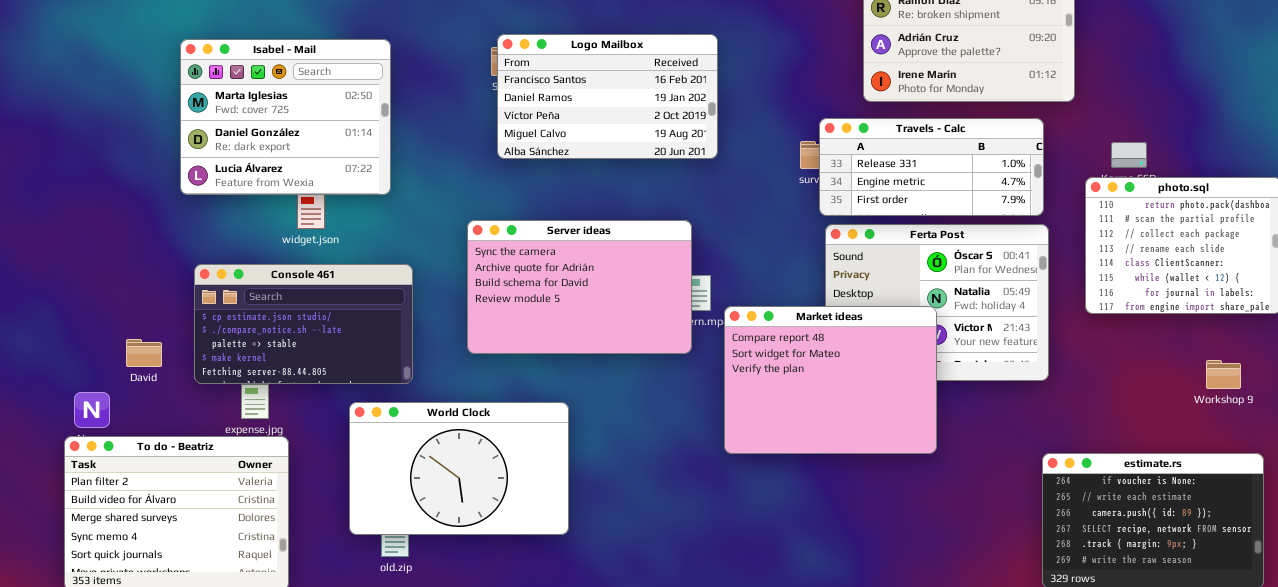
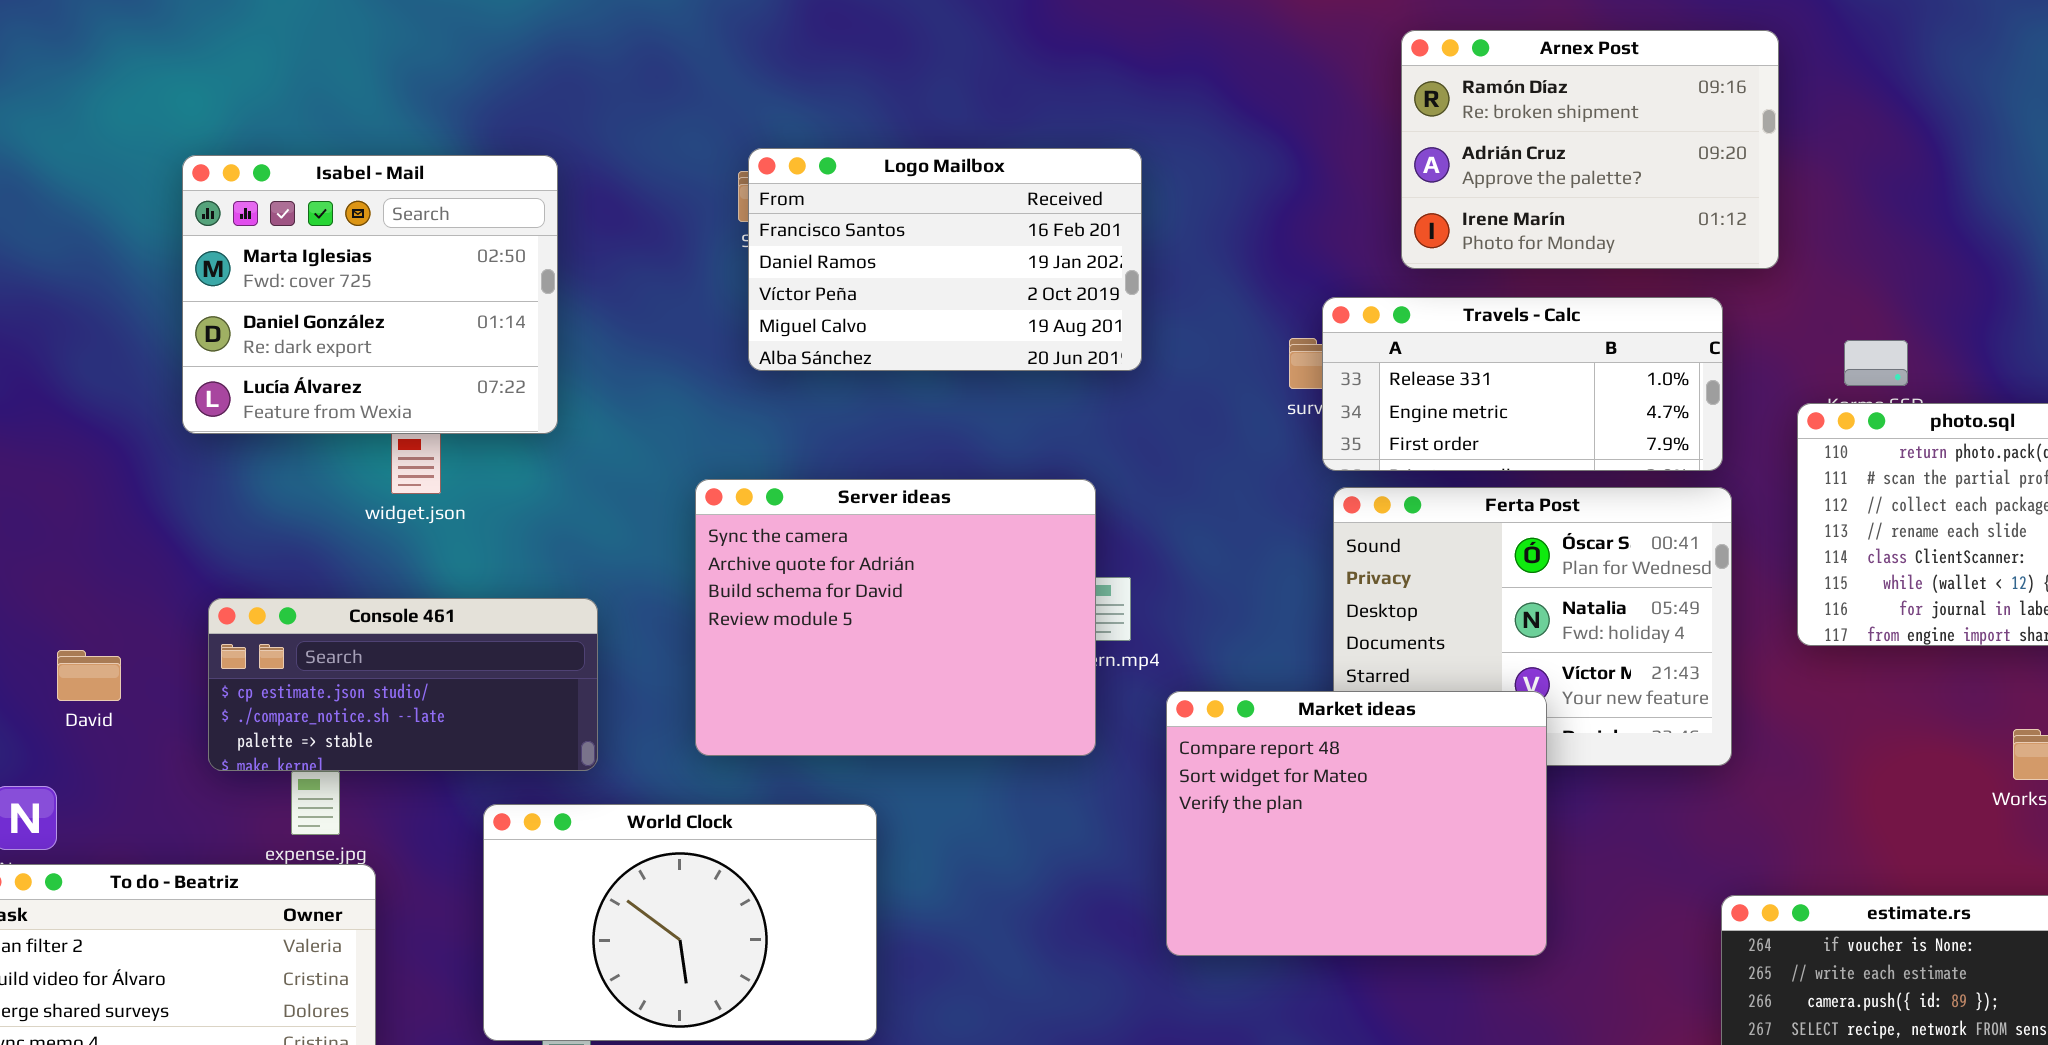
Server ideas: [467,220,692,354] -> [695,479,1096,756], resized
Console 461: [194,264,413,384] -> [208,598,598,771], resized
Market ideas: [724,306,937,454] -> [1166,691,1547,956], moved
David: [126,339,162,367] -> [57,650,121,701], moved

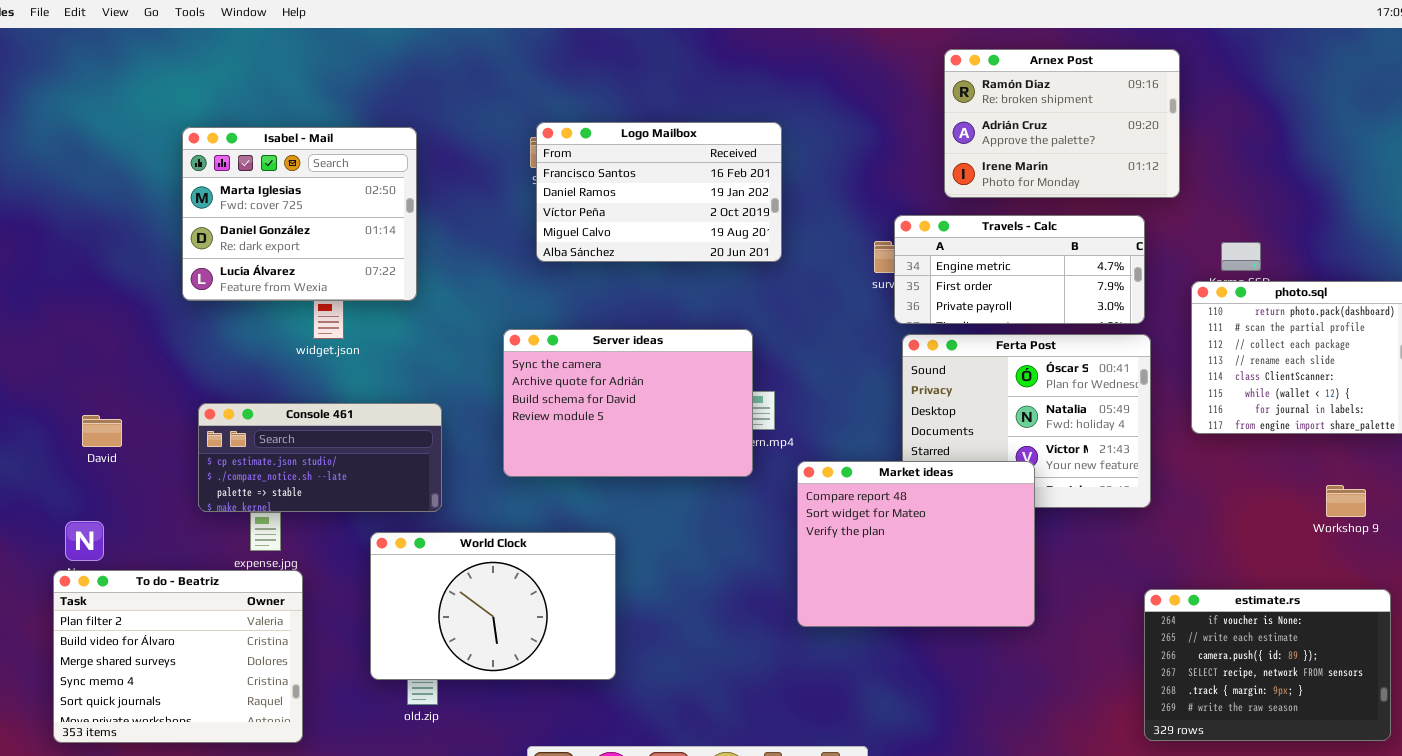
Travels - Calc: [1322,297,1723,471] -> [894,215,1145,324], scrolled down 1 row
Server ideas: [695,479,1096,756] -> [503,329,753,477], resized
David: [57,650,121,701] -> [82,415,122,447], moved

